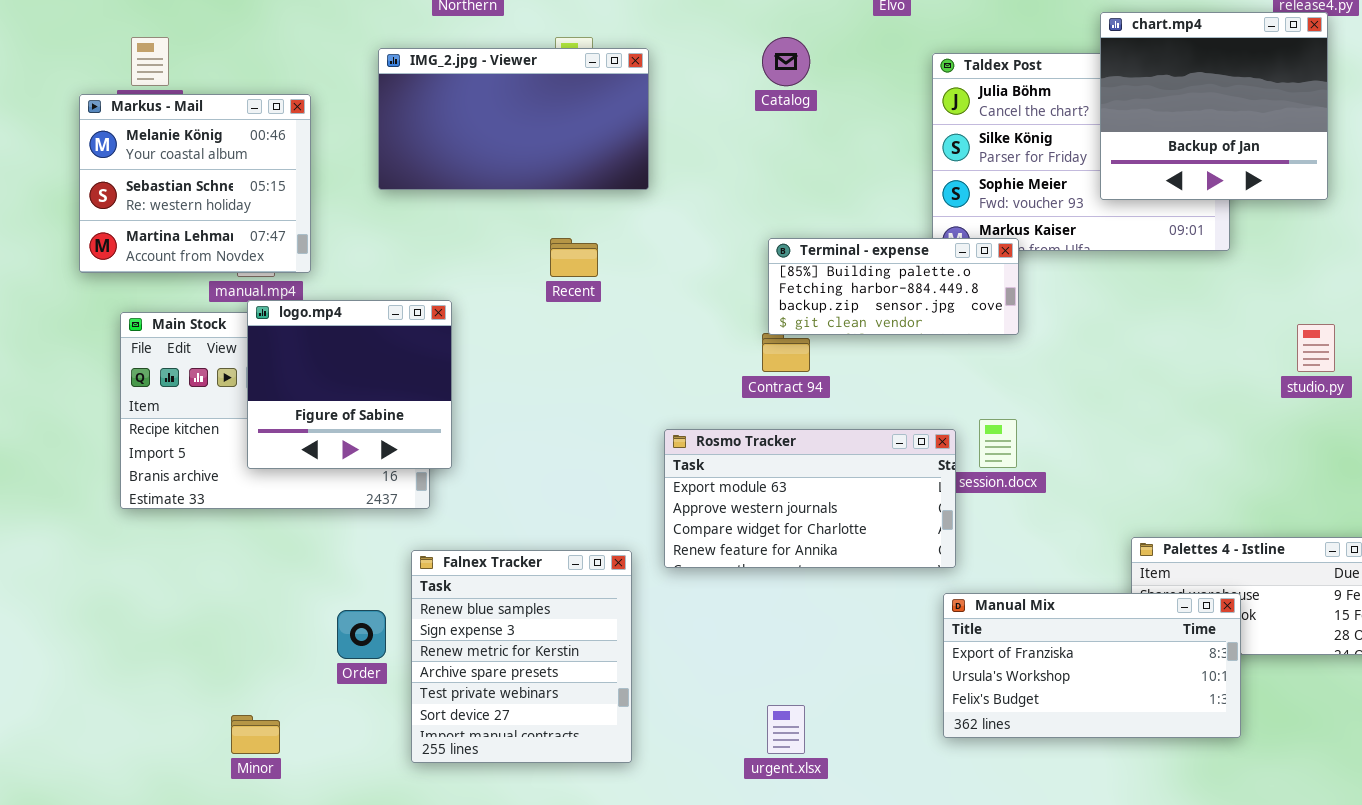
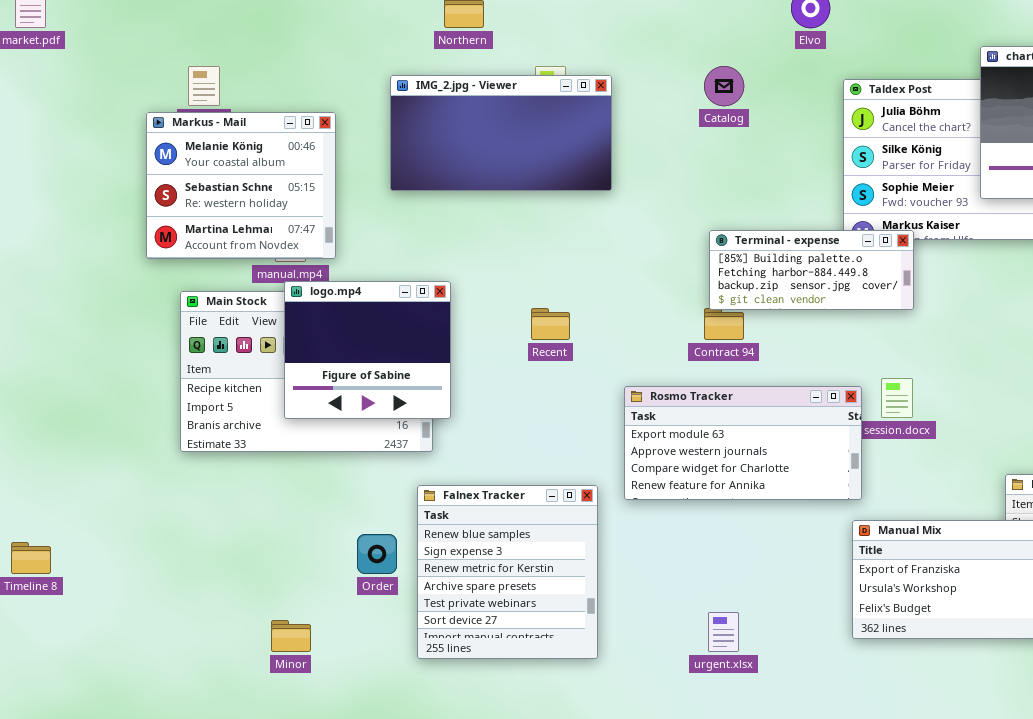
Recent: [550,238,598,277] -> [531,308,570,340], moved

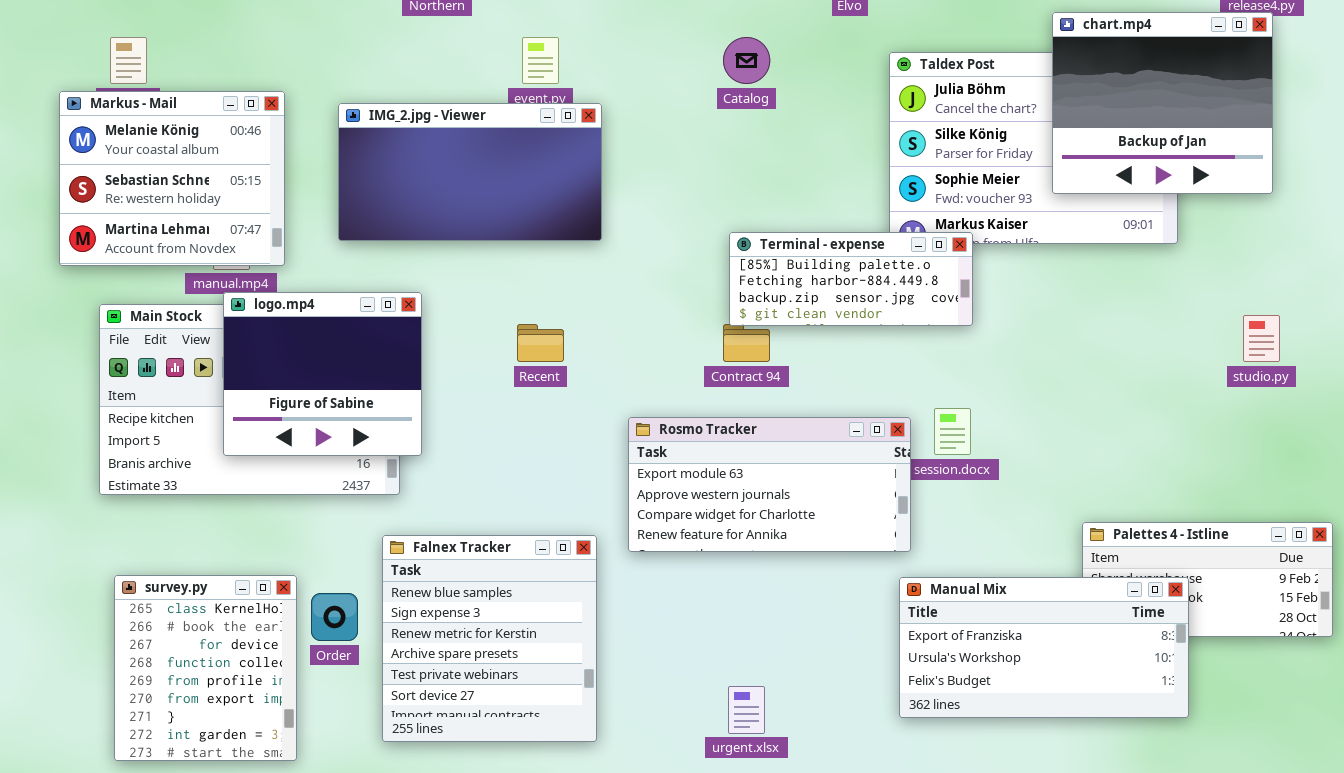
IMG_2.jpg - Viewer: [390,75,612,191] -> [338,103,602,241], moved
survey.py: none -> [114,575,297,761], opened

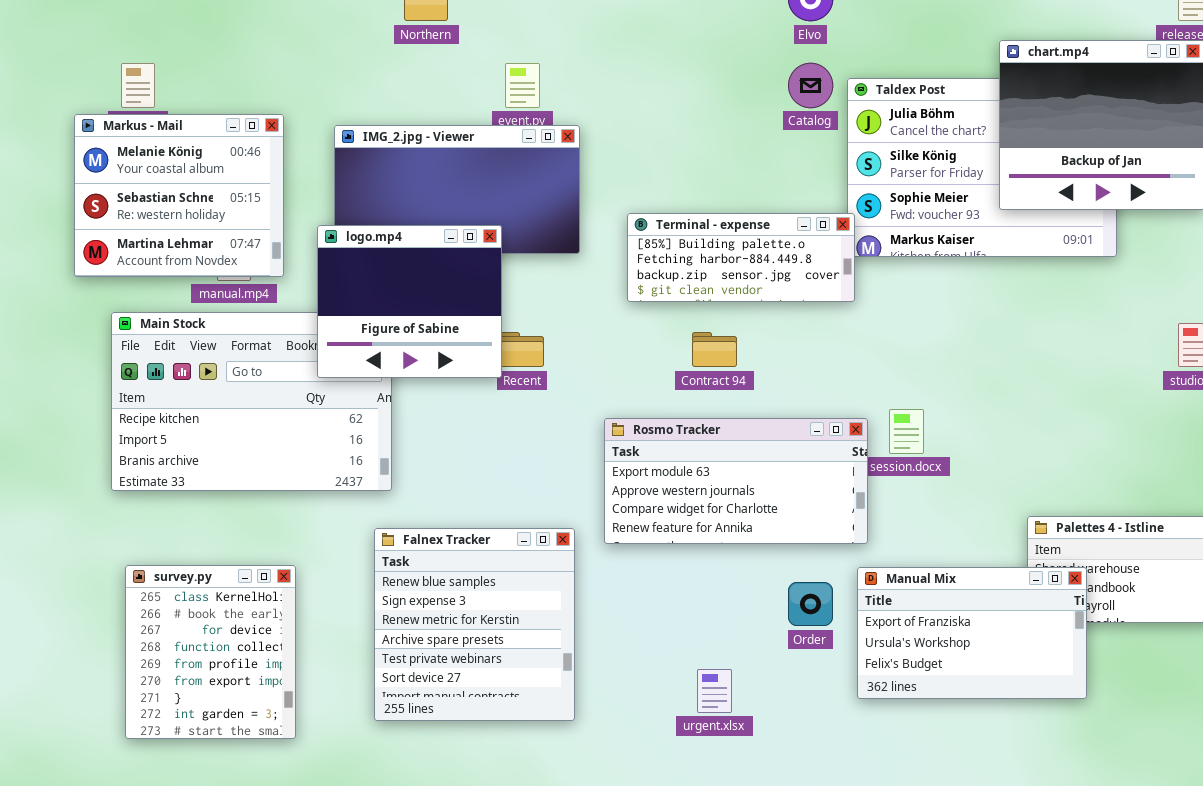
Catalog: [723,37,770,84] -> [788,63,833,108], moved
Terminal - expense: [729,232,973,326] -> [627,213,855,302], moved
logo.mp4: [223,292,422,456] -> [317,225,502,378], moved
Manual Mix: [899,577,1189,718] -> [857,567,1087,699], resized
Order: [311,593,358,641] -> [788,582,833,626], moved

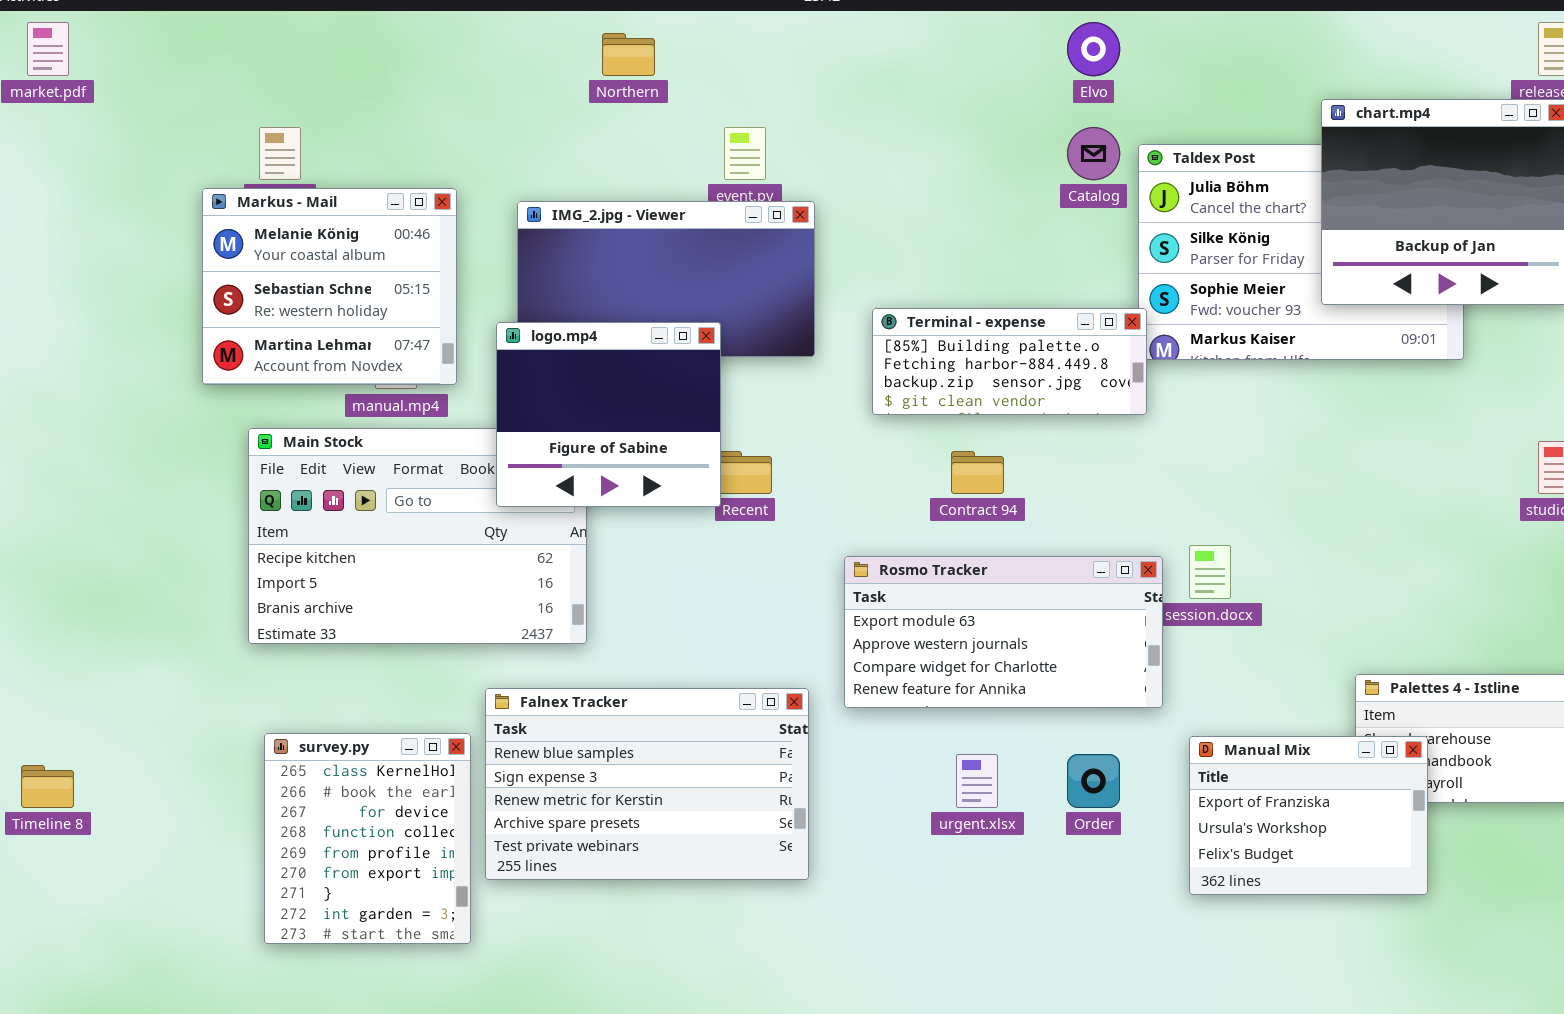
Falnex Tracker: [374,528,575,721] -> [485,688,809,880], resized
Manual Mix: [857,567,1087,699] -> [1189,736,1428,895], resized
urgent.xlsx: [697,669,732,713] -> [956,754,998,808], moved

